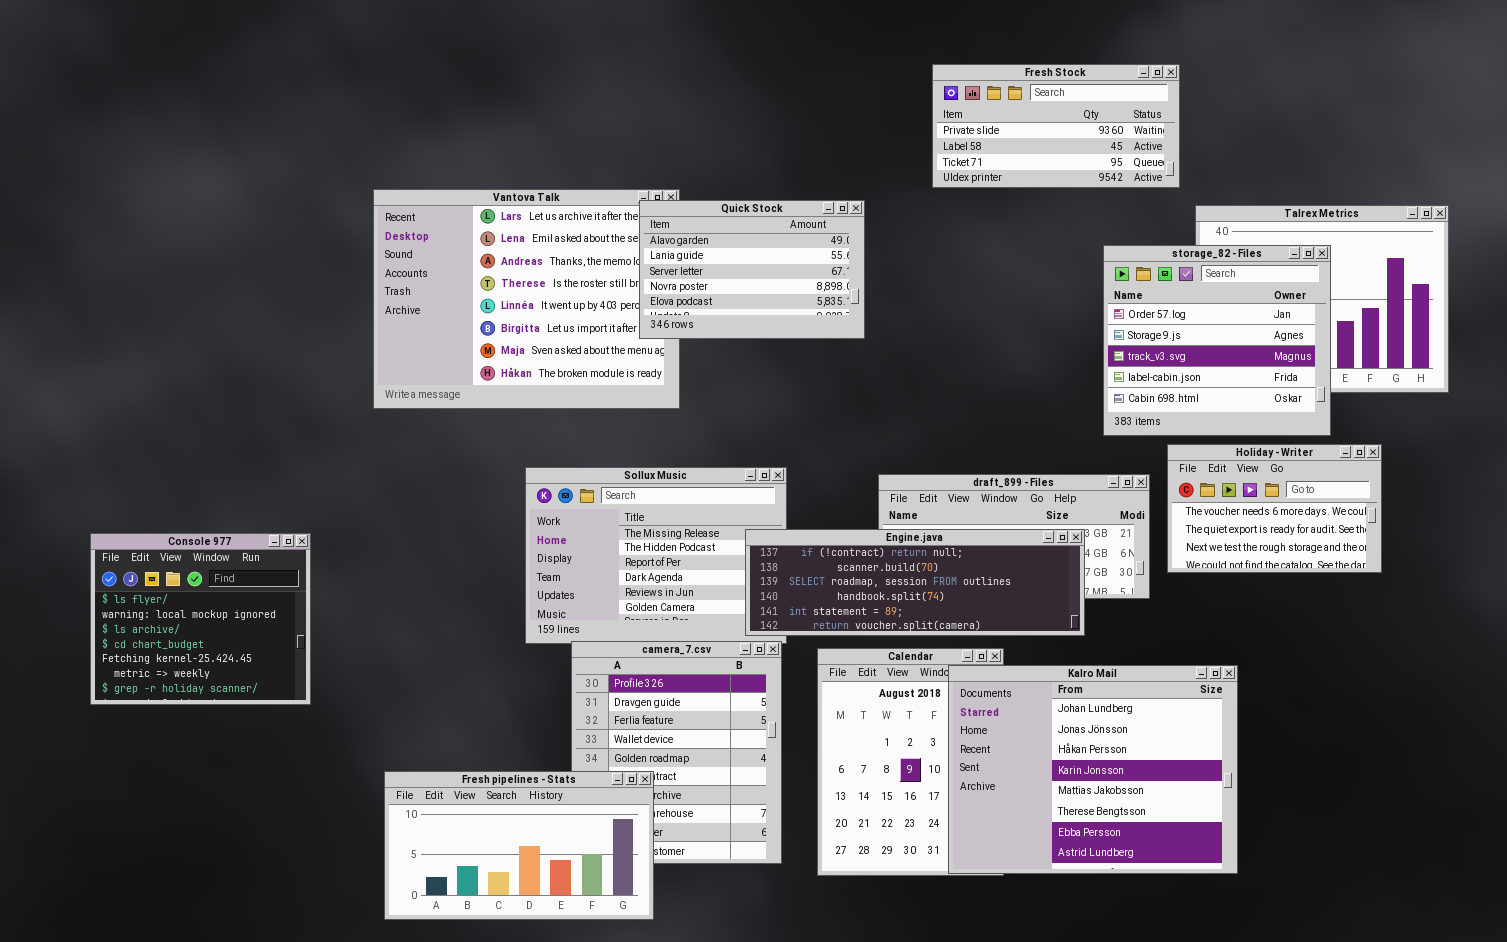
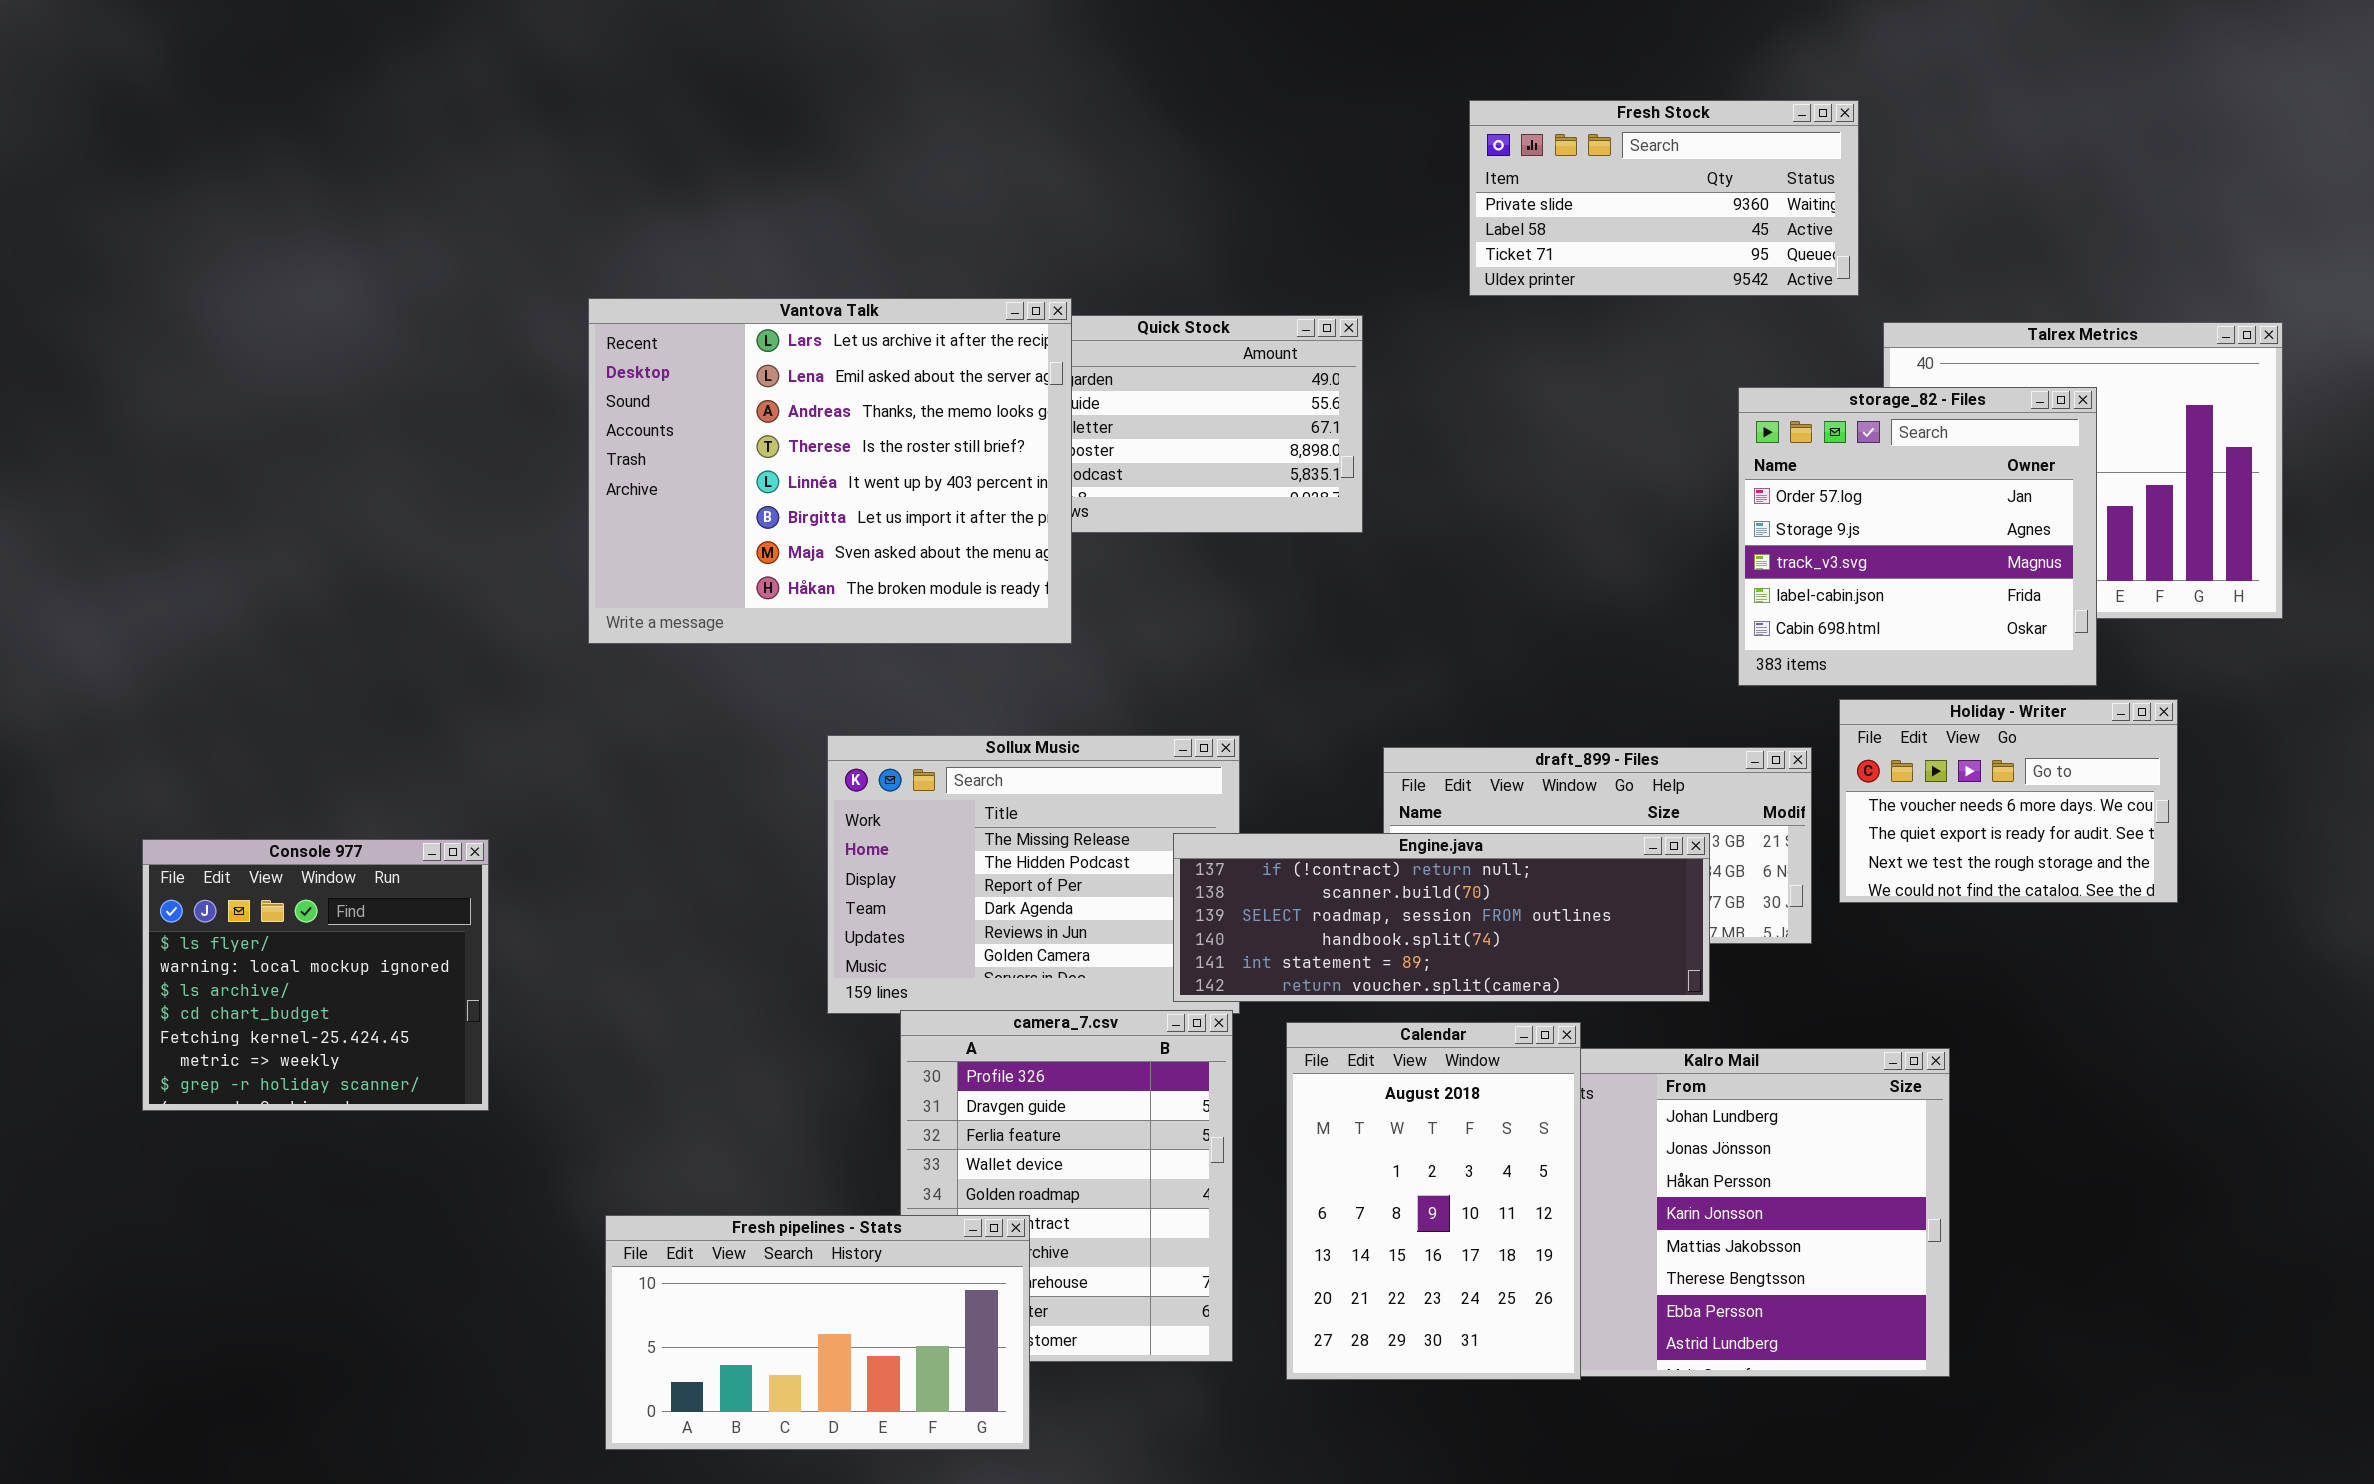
Vantova Talk: [373,189,680,409] -> [588,298,1072,644], raised
Calendar: [817,648,1004,876] -> [1286,1022,1581,1380], raised

